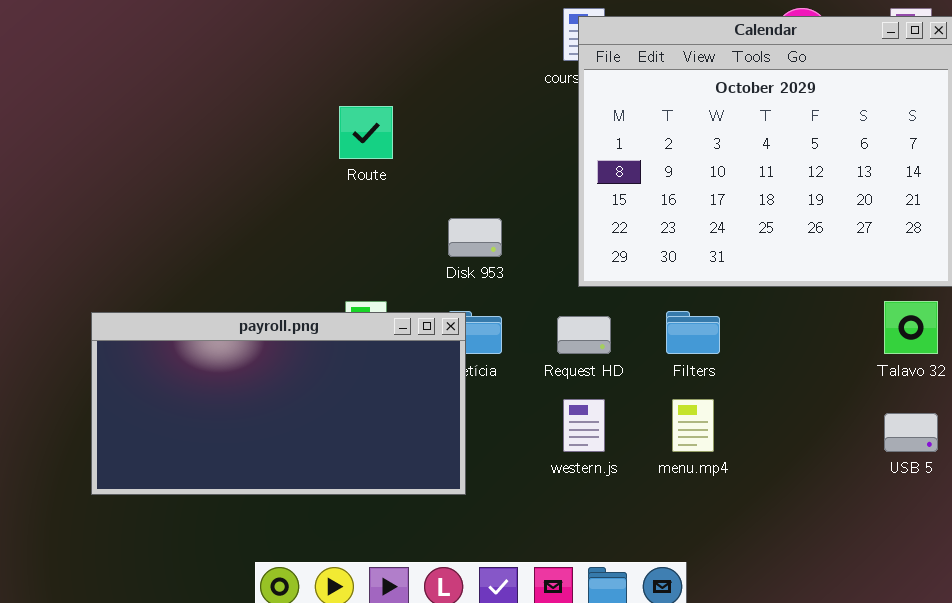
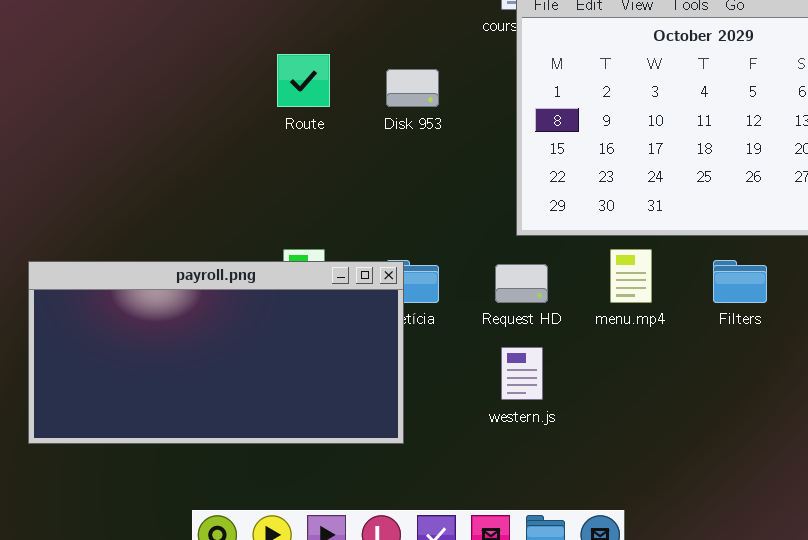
Disk 953: [448,218,502,257] -> [386,69,439,107], moved
Filters: [666,311,720,354] -> [713,260,767,303], moved
menu.mp4: [672,399,714,452] -> [610,249,652,303], moved

